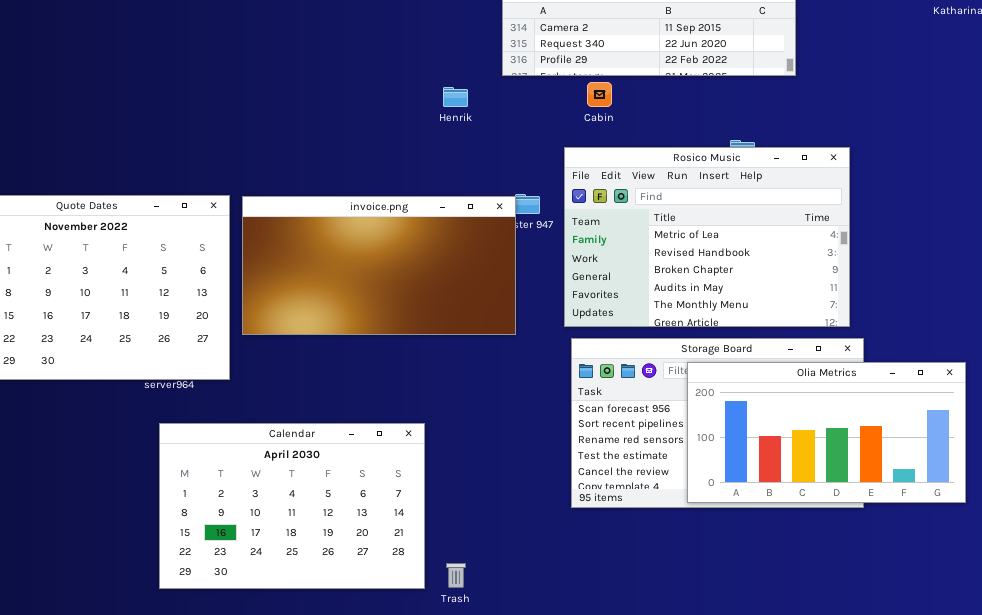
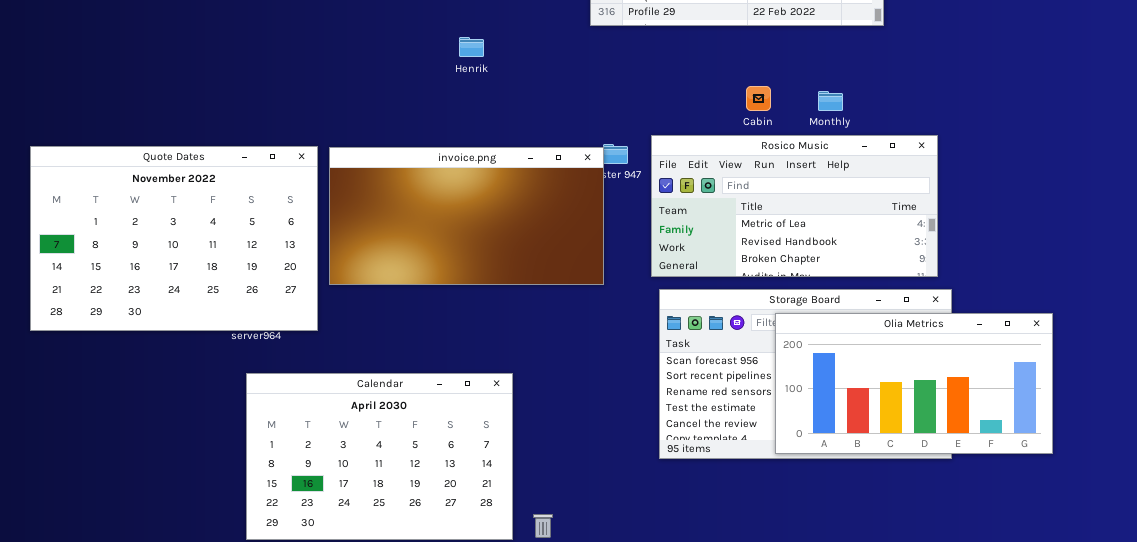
Cabin: [587,82,612,107] -> [746,86,771,111], moved
Henrik: [443,87,468,107] -> [459,37,484,57], moved
Rosico Music: [564,147,850,327] -> [651,135,938,277], resized

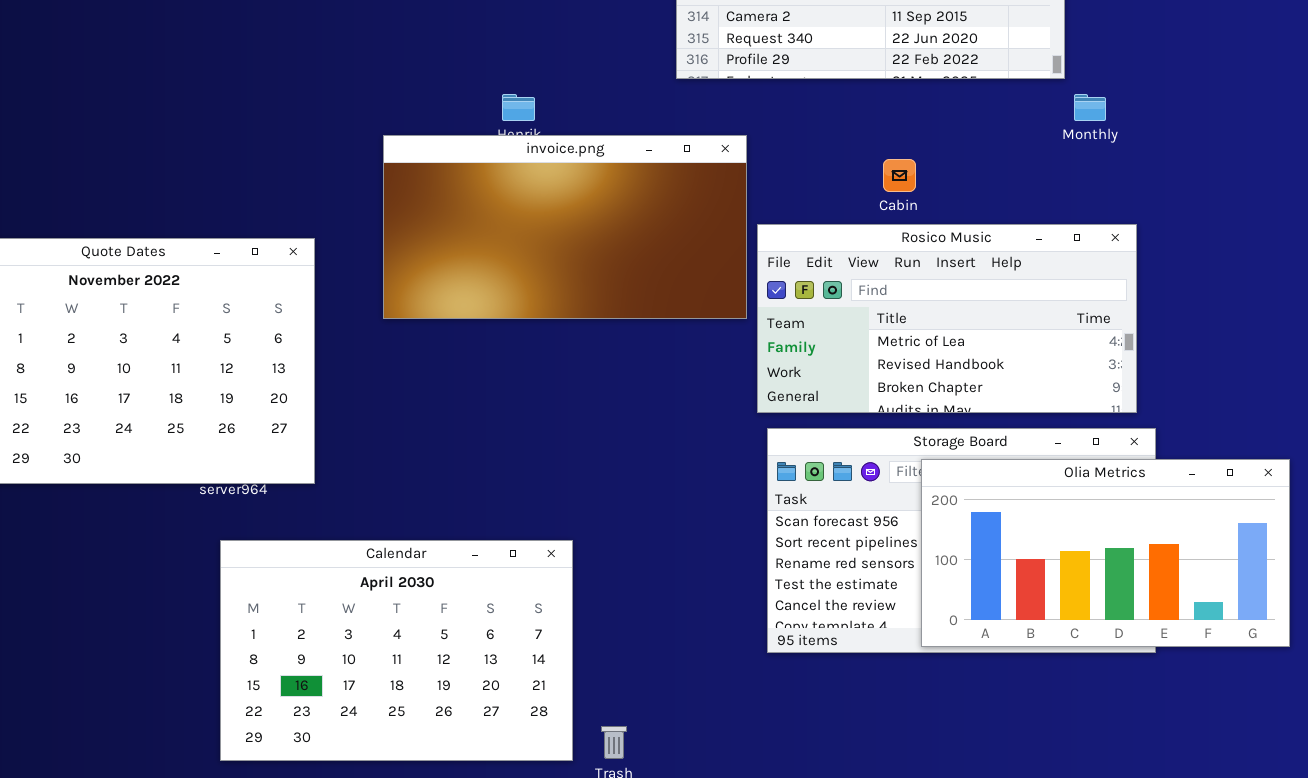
Monthly: [818,91,843,111] -> [1074,94,1106,121], moved
invoice.png: [329,147,604,285] -> [383,135,747,319], moved

